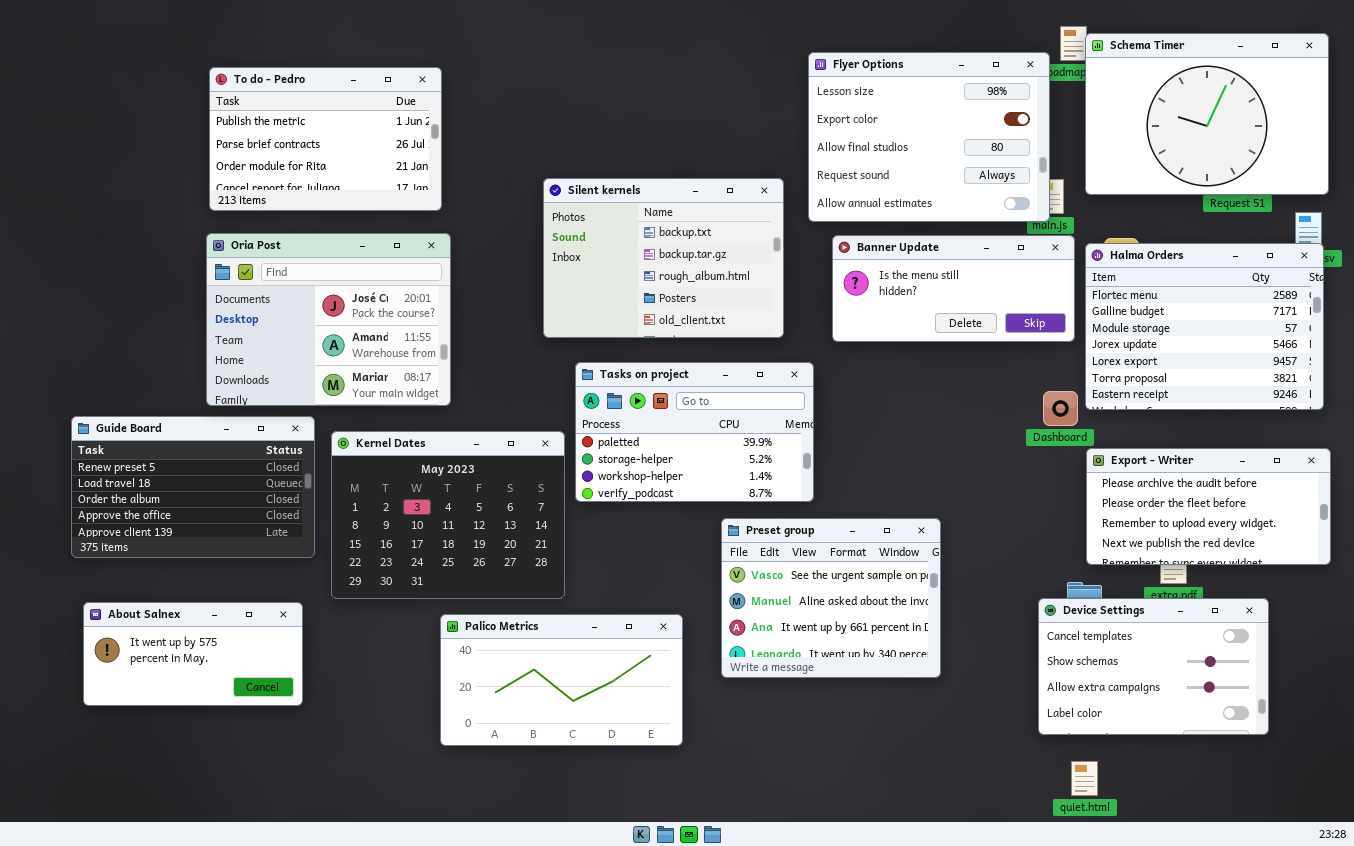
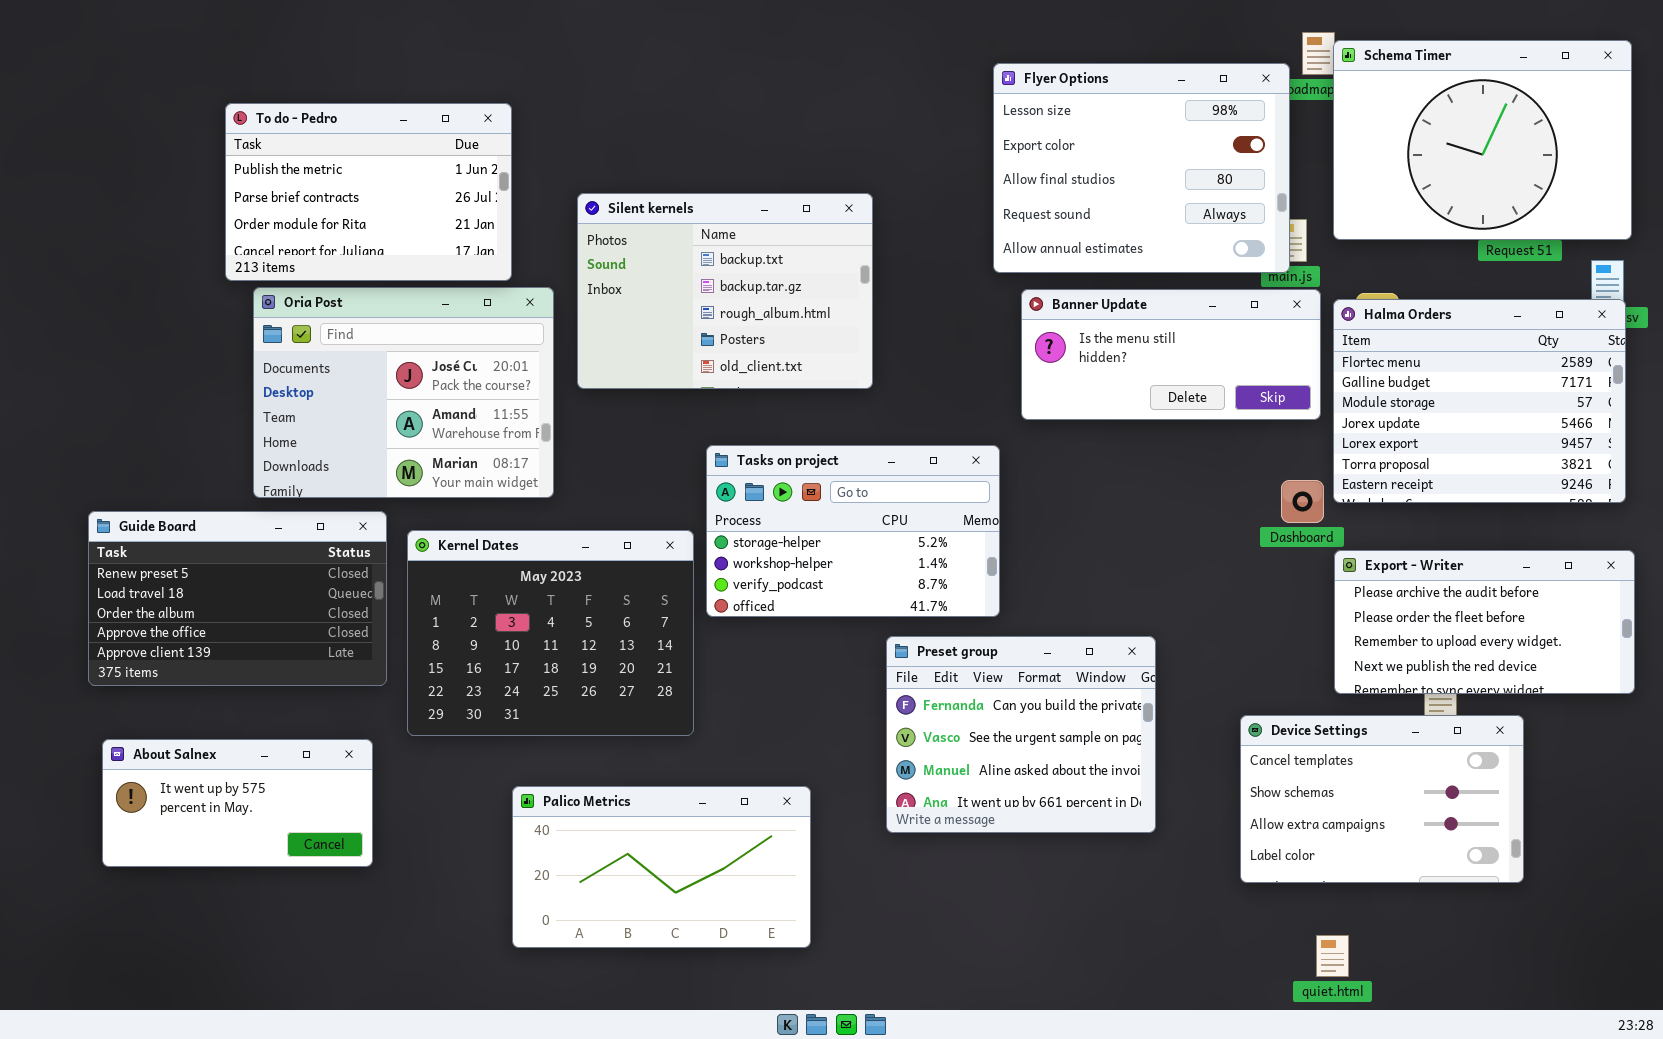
To do - Pedro: [209,67,442,211] -> [225,103,512,281], moved
Silent kernels: [543,178,784,338] -> [577,193,873,389], moved
Tasks on project: [575,362,814,502] -> [706,445,1000,617], scrolled down 1 row
Preset group: [721,518,941,678] -> [886,636,1156,833], scrolled up 1 row
Device Settings: [1038,598,1269,735] -> [1240,715,1524,883], moved
Palico Metrics: [440,614,683,746] -> [512,786,811,948], moved

